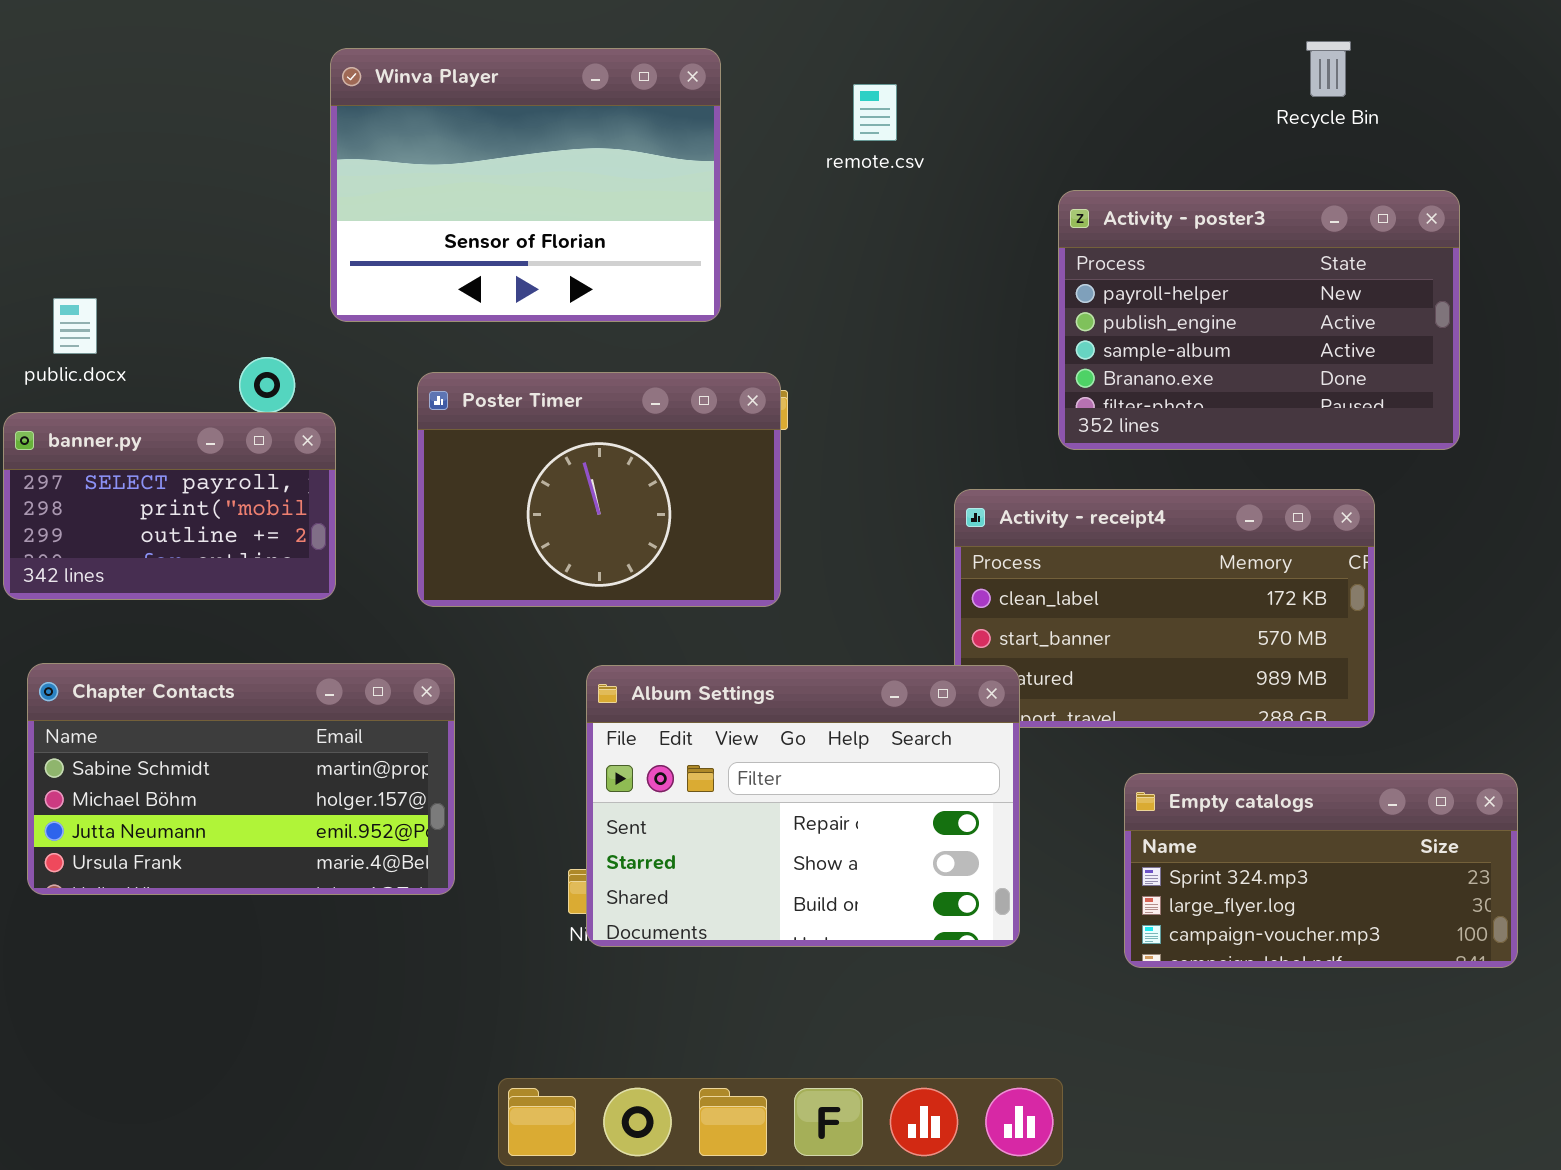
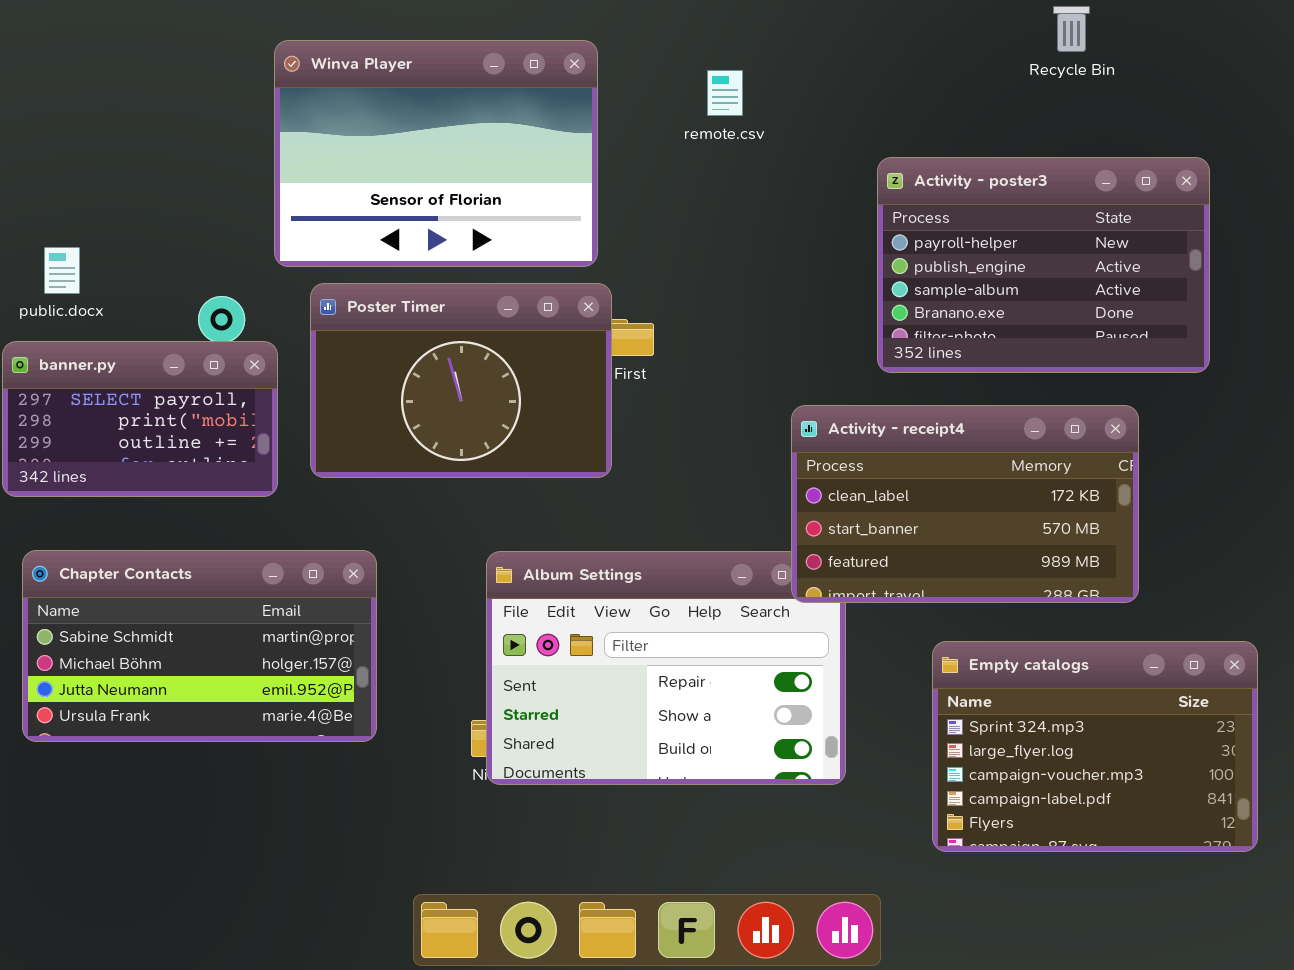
Recycle Bin: [1306,41,1351,97] -> [1053,6,1090,52], moved
Poster Timer: [417,372,781,607] -> [310,283,612,478], moved
Activity - receipt4: [954,489,1375,728] -> [791,405,1139,603], raised
Empty catalogs: [1124,773,1518,968] -> [932,641,1258,852], resized

